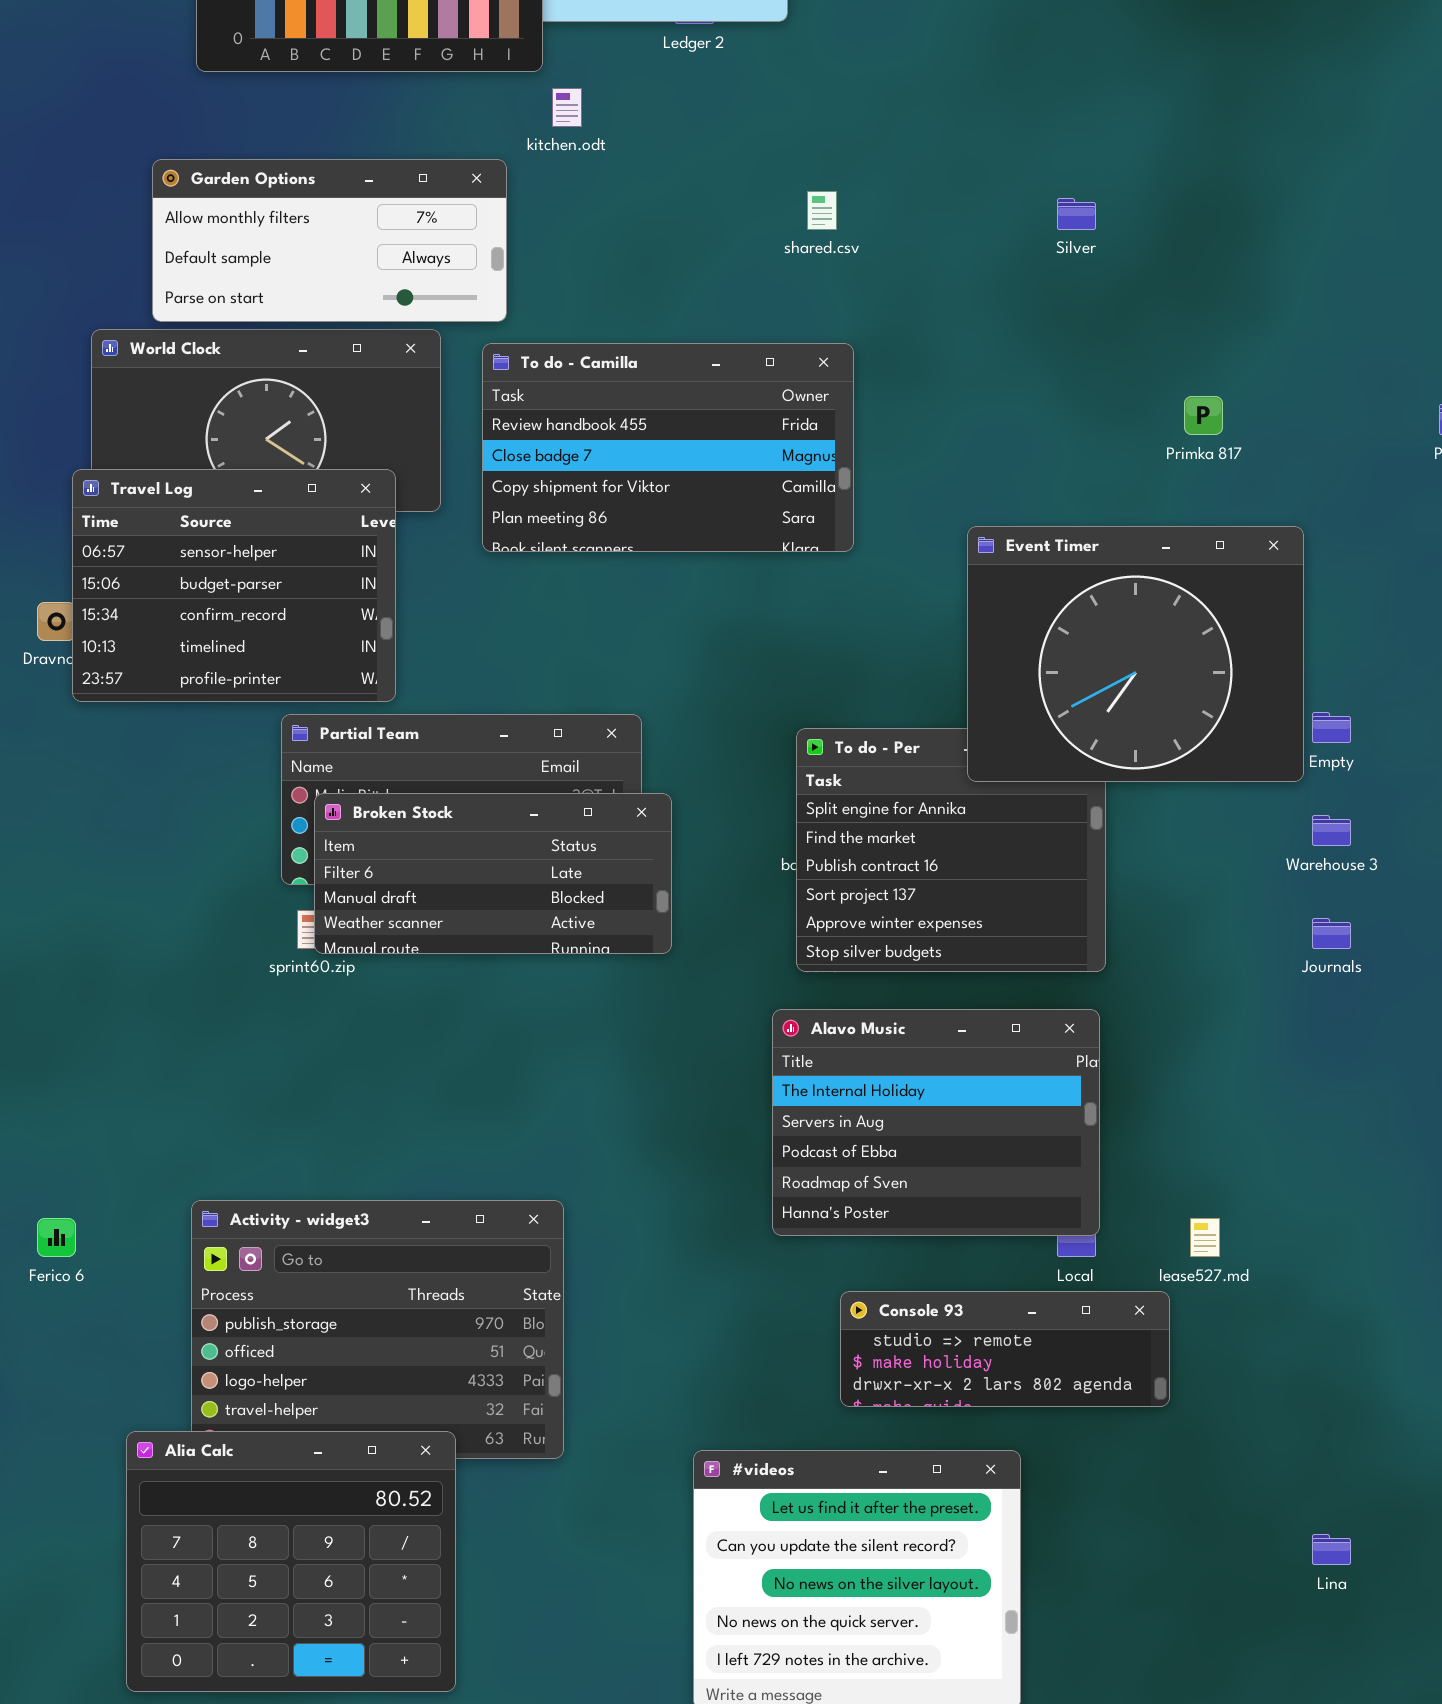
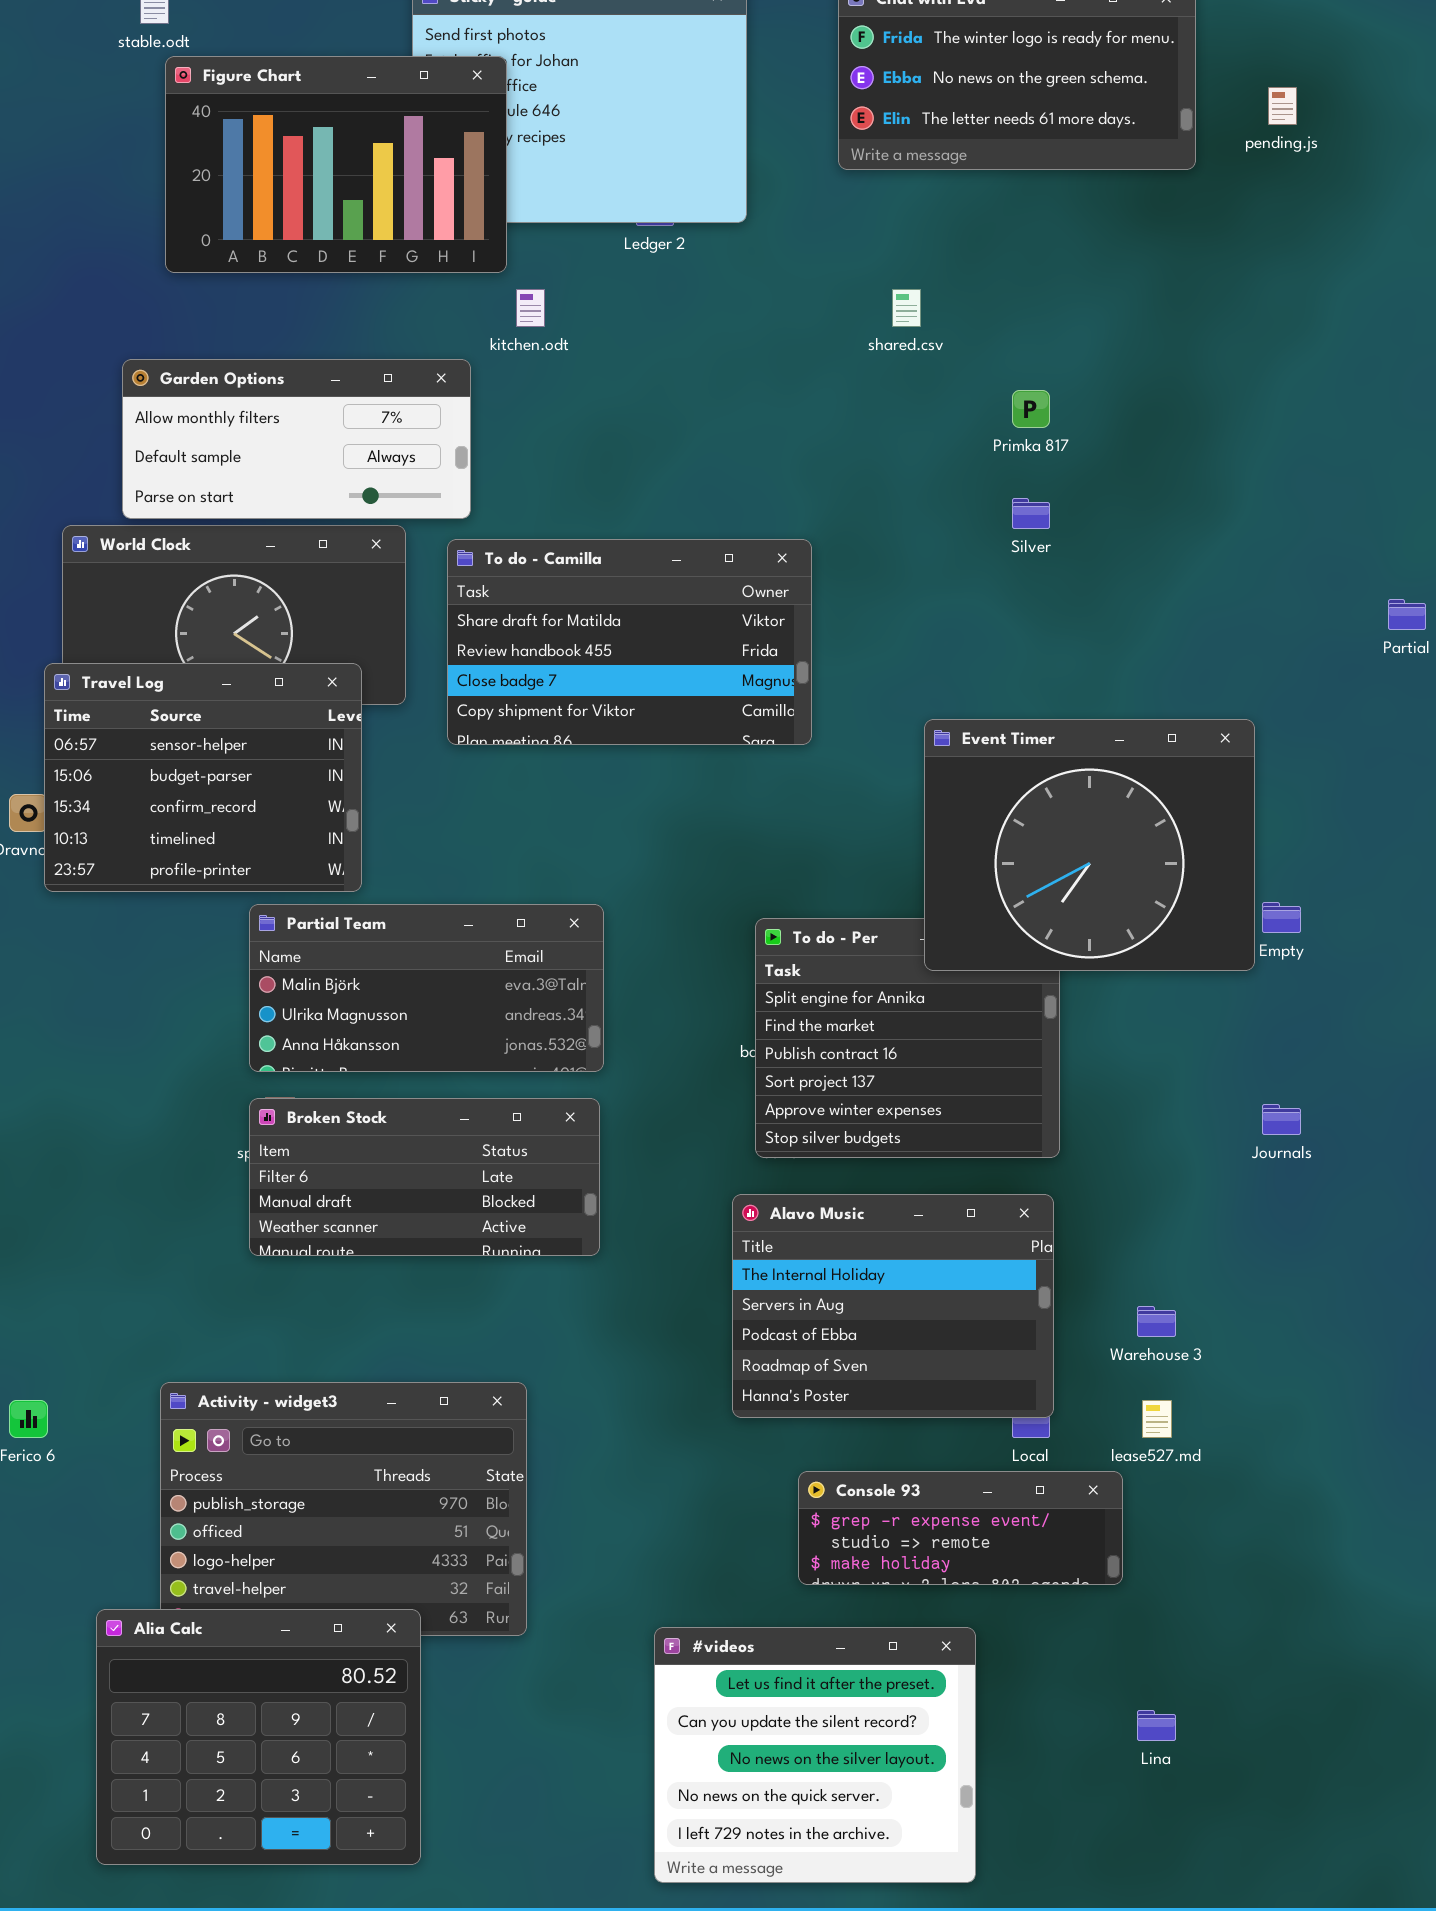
shared.csv: [807,191,837,230] -> [892,289,921,327], moved
Silver: [1057,198,1096,230] -> [1012,498,1050,529], moved
To do - Camilla: [482,343,854,552] -> [447,539,812,745], scrolled up 1 row
Primka 817: [1184,396,1223,435] -> [1012,390,1050,428], moved
Broken Stock: [314,793,672,954] -> [249,1098,600,1256], moved
Warehouse 3: [1312,815,1351,846] -> [1137,1306,1176,1337], moved
Console 93: [840,1291,1170,1407] -> [798,1471,1123,1585], scrolled up 1 row
Lina: [1312,1534,1351,1565] -> [1137,1710,1176,1741], moved

